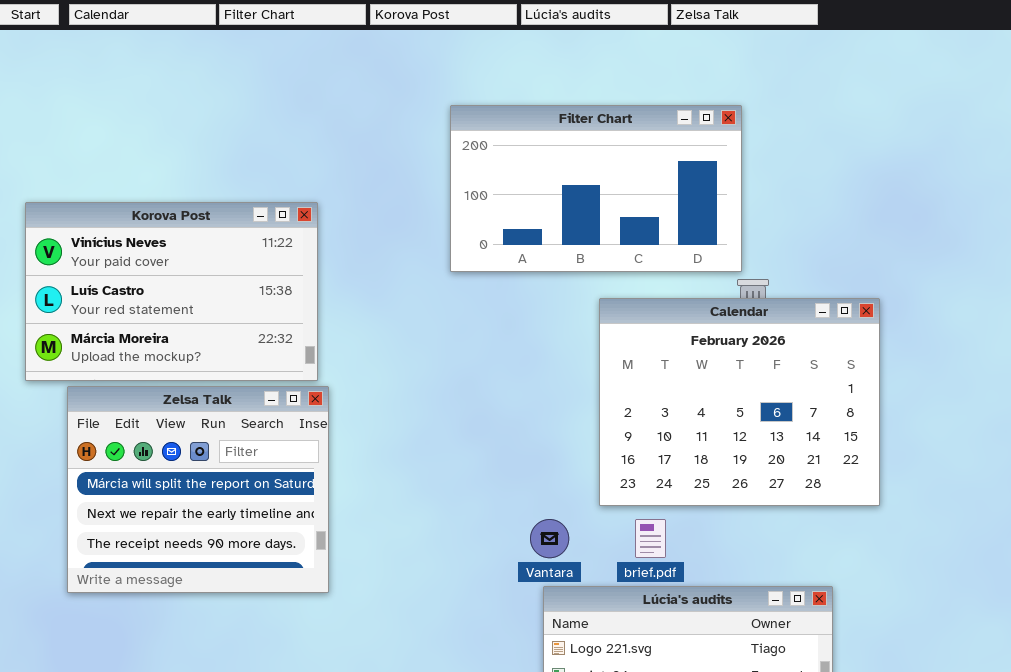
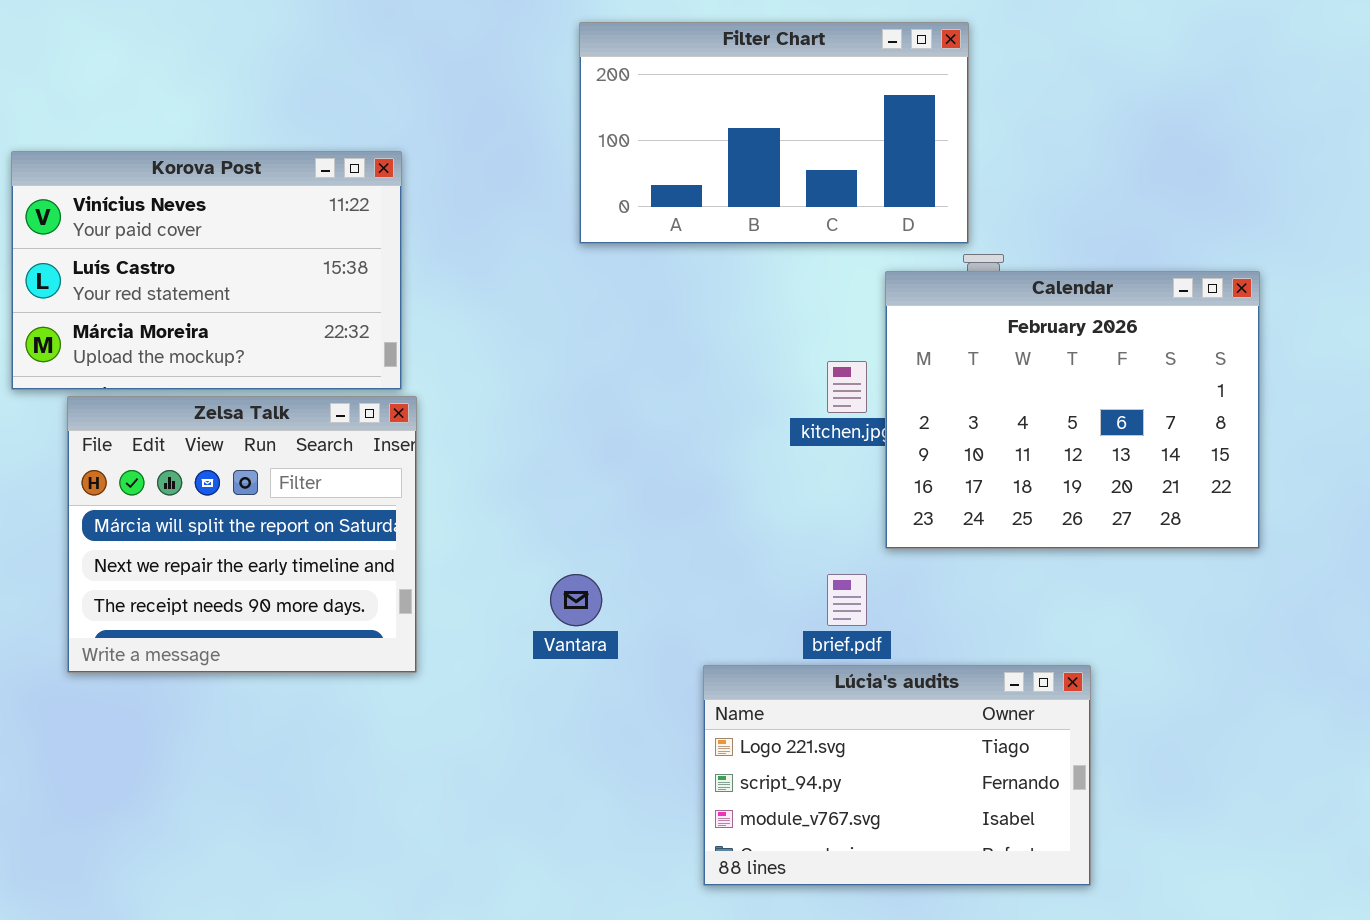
Calendar: [599,298,880,506] -> [885,271,1260,549], moved
Vantara: [530,519,569,558] -> [550,574,602,626], moved

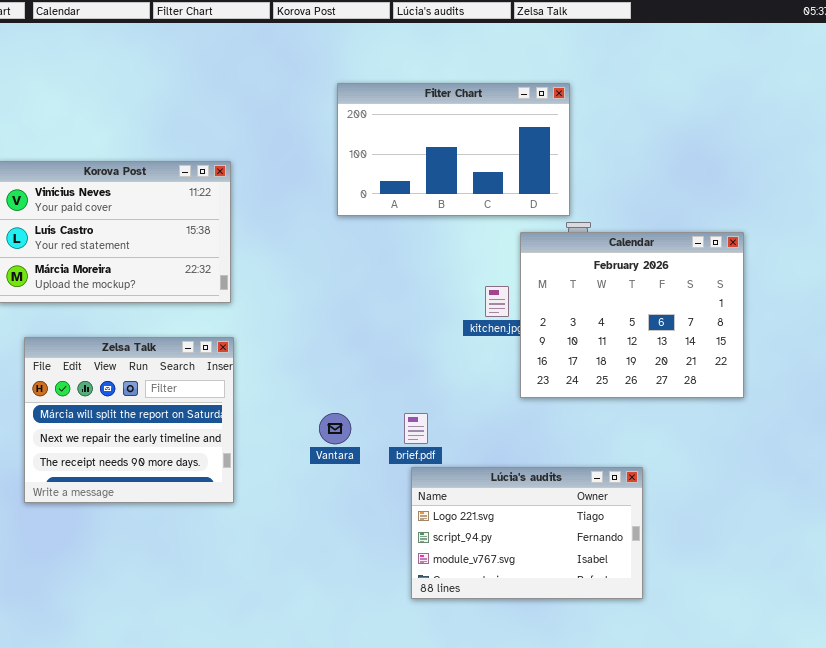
Zelsa Talk: [67,396,417,673] -> [24,337,234,503], moved
brief.pdf: [827,574,867,626] -> [404,413,428,444], moved

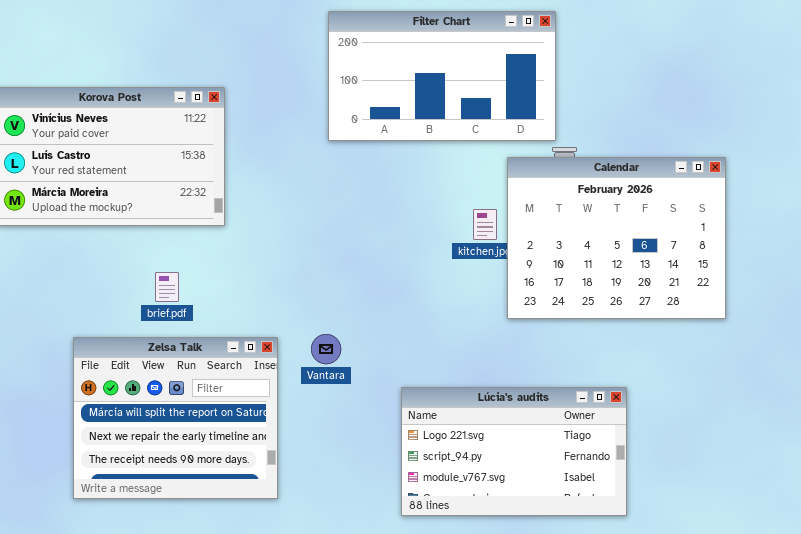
Zelsa Talk: [24,337,234,503] -> [73,337,278,499], moved
brief.pdf: [404,413,428,444] -> [155,272,179,302], moved

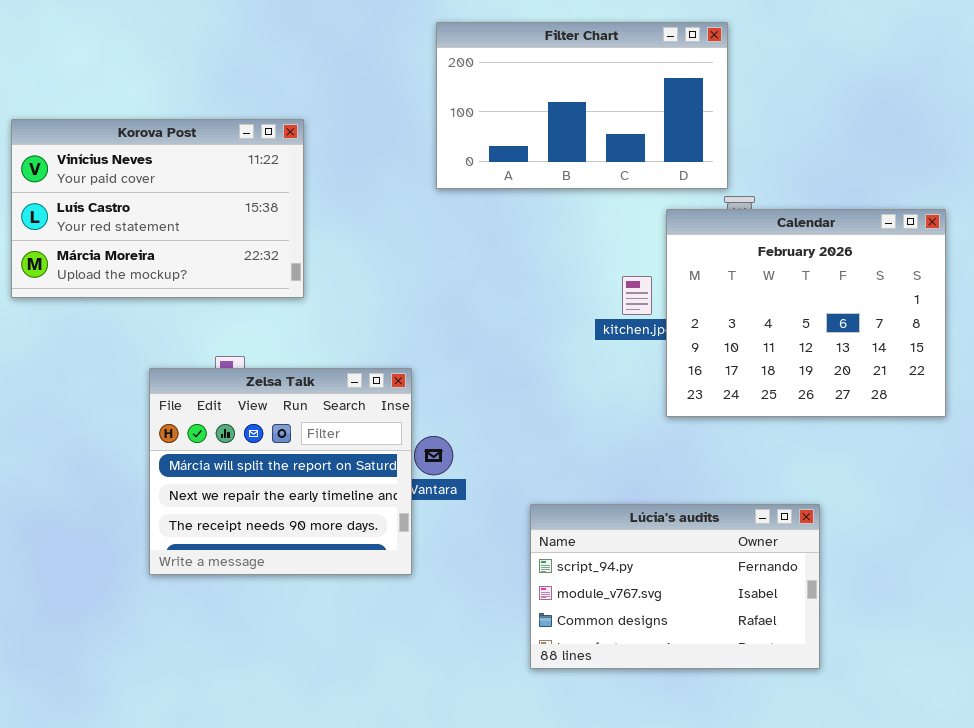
Zelsa Talk: [73,337,278,499] -> [149,368,412,575], moved
Lúcia's audits: [401,387,627,516] -> [530,504,820,669], scrolled down 1 row

